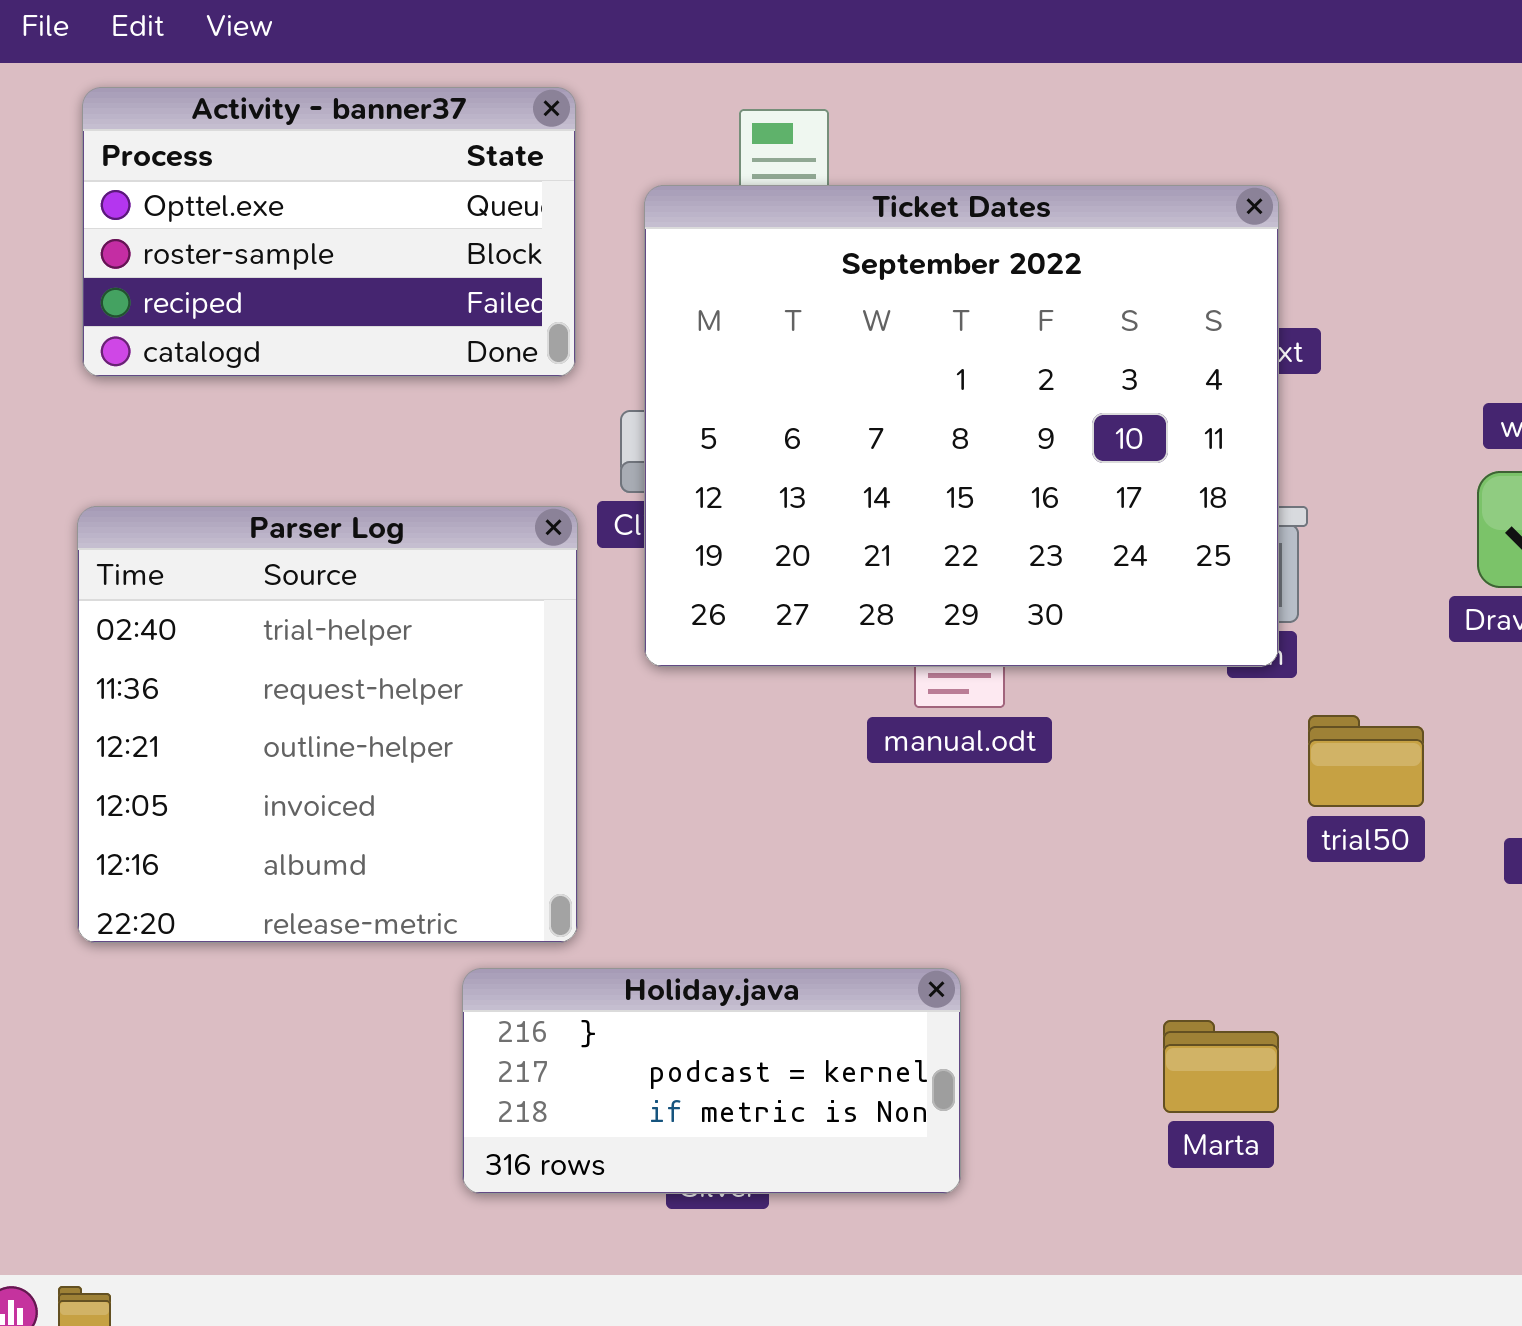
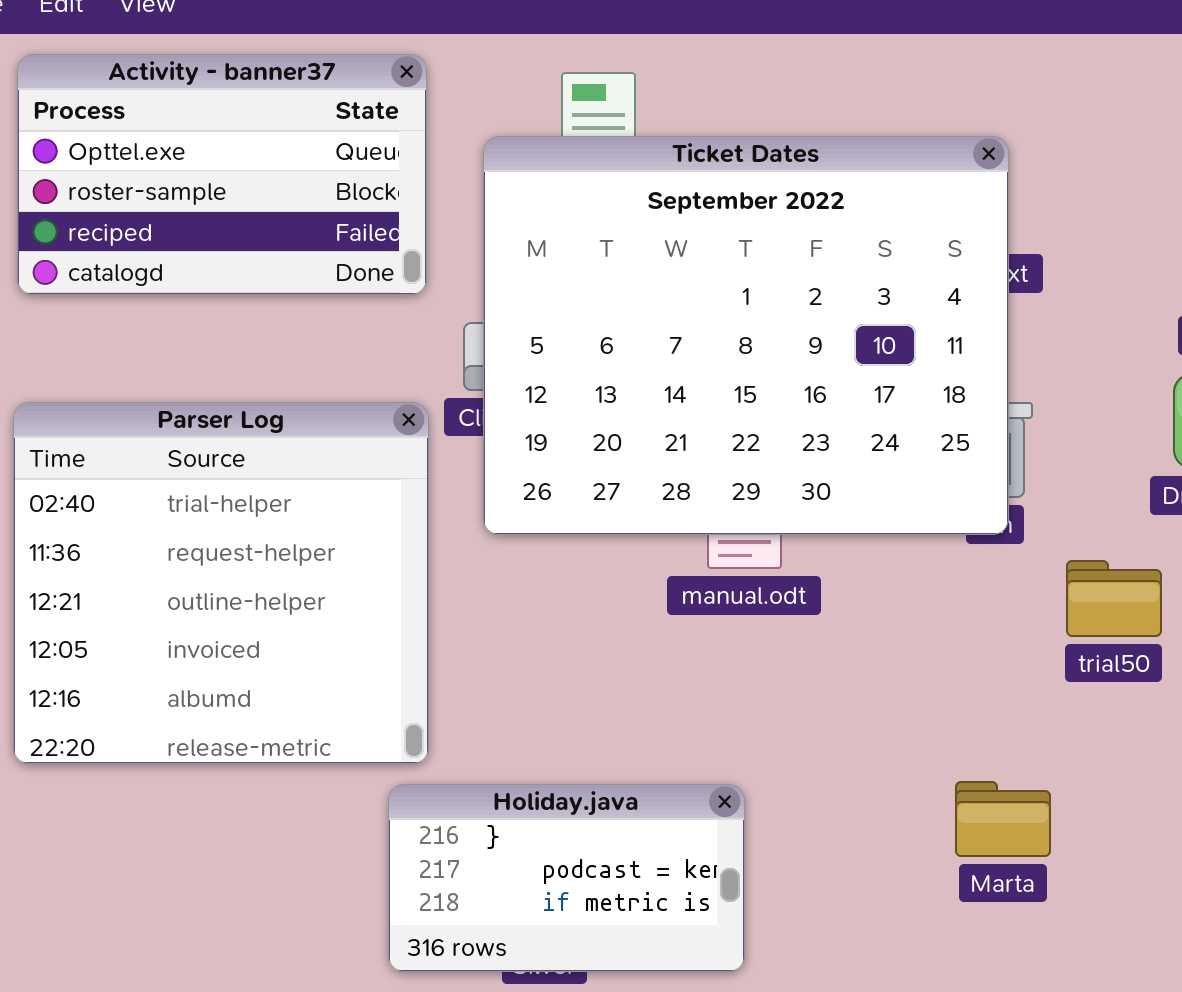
trial50: [1308,715,1424,807] -> [1066,560,1162,637], moved
Holiday.java: [462,968,961,1194] -> [388,784,745,972], resized
Marta: [1163,1020,1279,1113] -> [955,781,1051,857], moved

